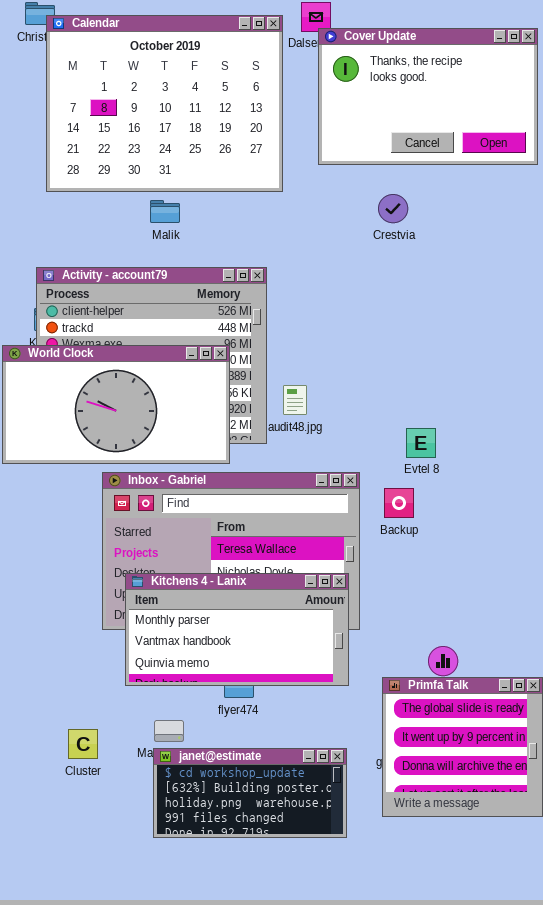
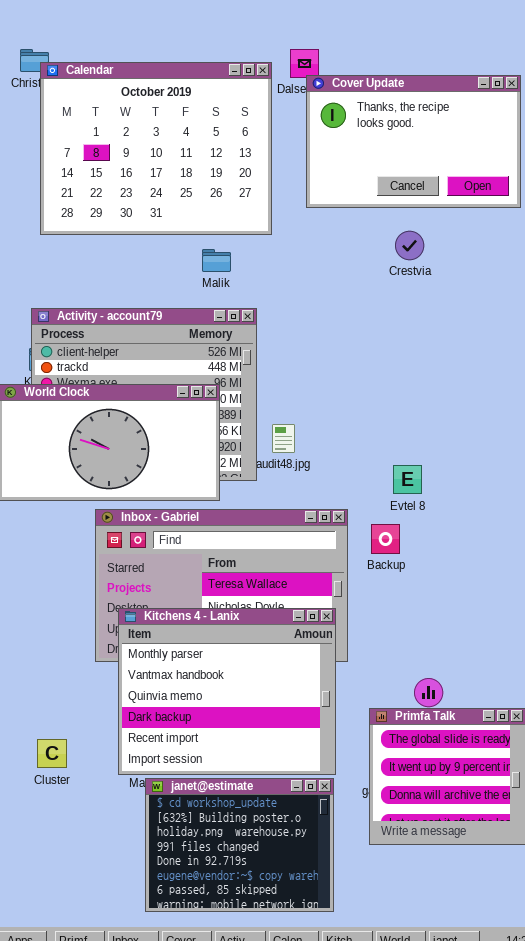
Crestvia: [378,194,408,223] -> [395,231,424,260], moved
Malik: [150,200,180,223] -> [202,249,231,272], moved
Kitchens 4 - Lanix: [125,573,349,686] -> [118,608,336,775], resized
Cluster: [68,729,98,759] -> [37,739,67,768], moved
janet@estimate: [153,748,347,838] -> [145,778,334,912], resized

